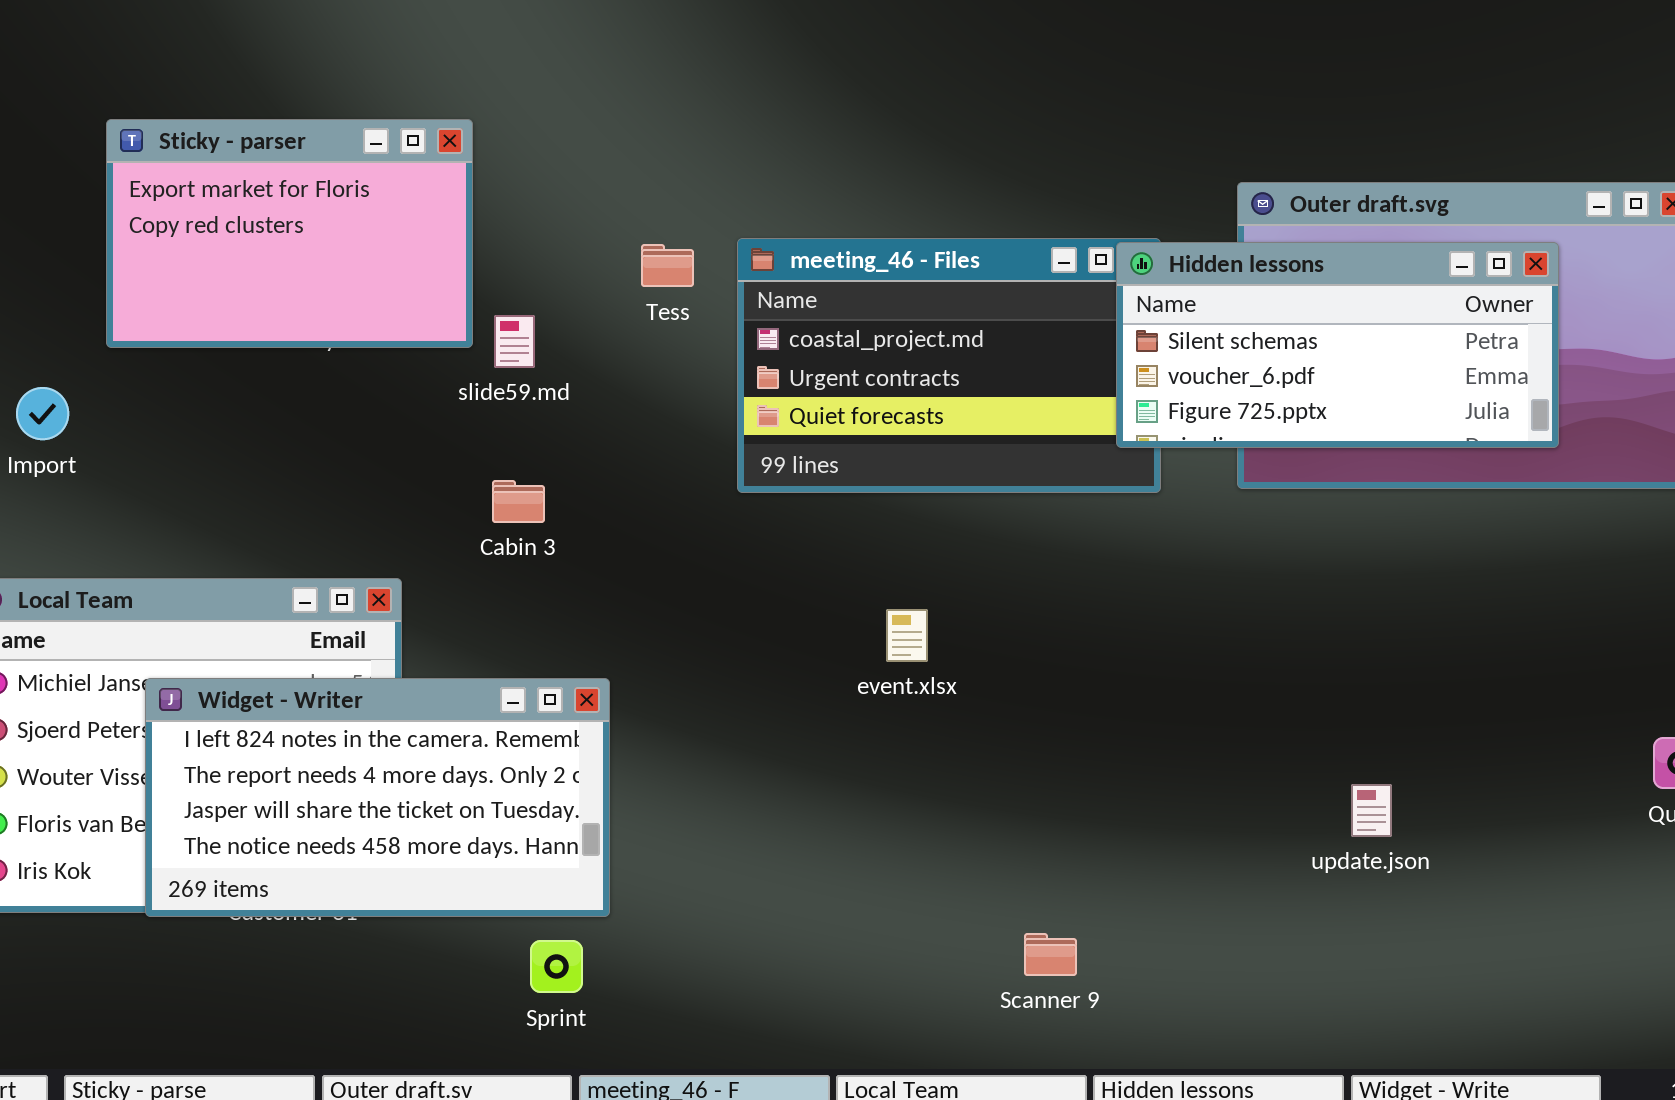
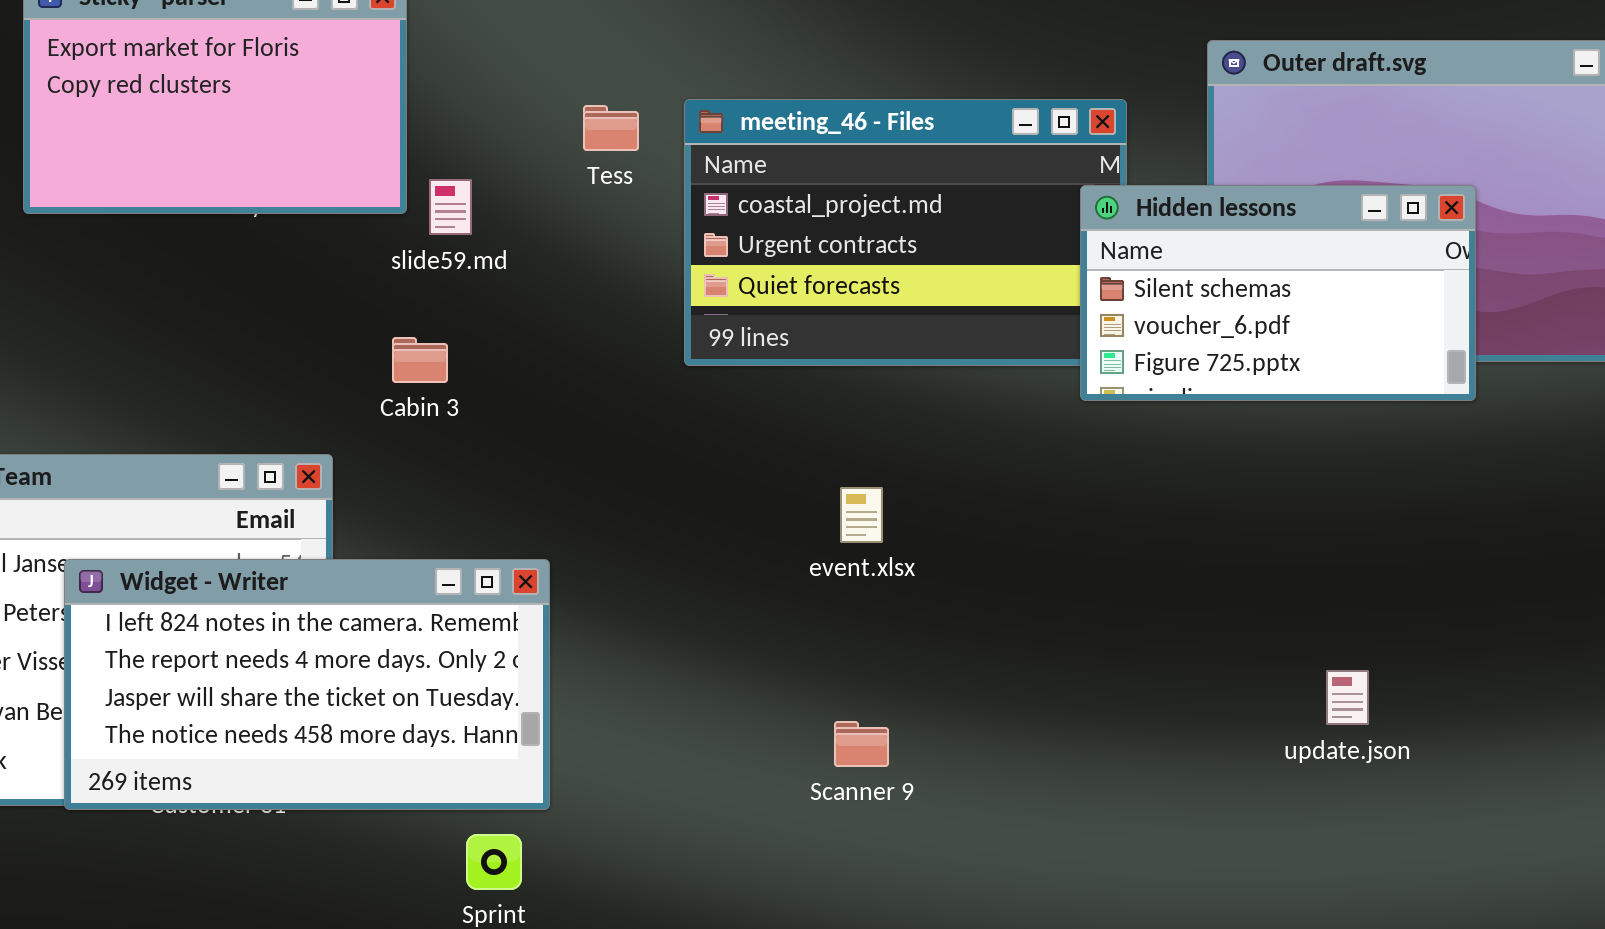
Hidden lessons: [1116,242,1559,448] -> [1080,185,1476,401], moved, resized
Cabin 3: [492,480,545,523] -> [392,337,448,383], moved
Scanner 9: [1024,933,1077,976] -> [834,721,889,767], moved

